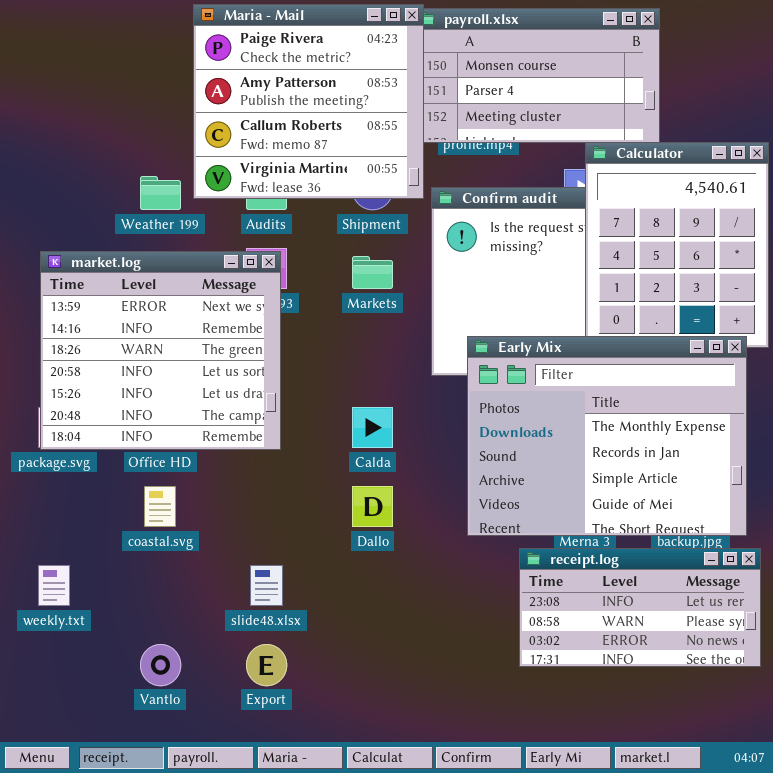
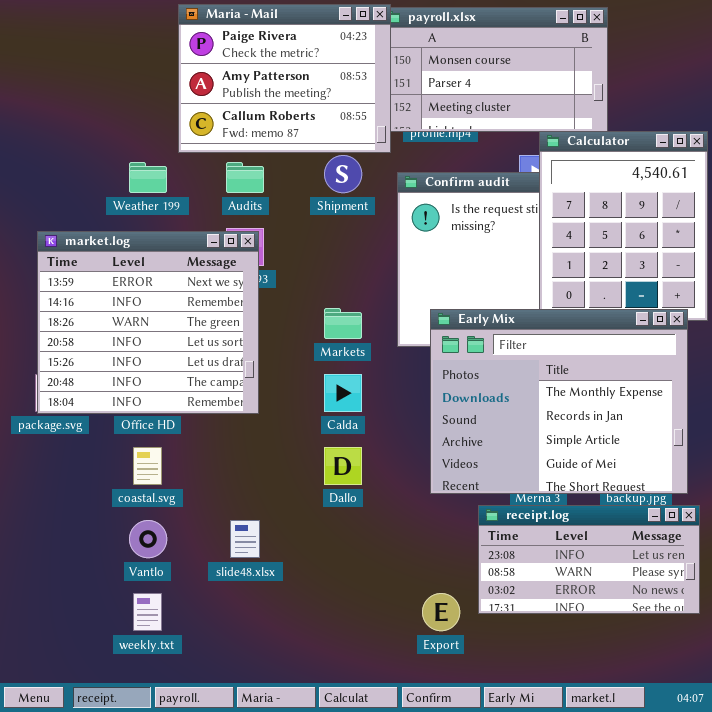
Maria - Mail: [193,4,424,199] -> [178,4,391,153], resized
Markets: [352,256,393,289] -> [324,308,362,339], moved
weekly.txt: [38,565,70,606] -> [133,593,162,631], moved
Vantlo: [140,644,181,686] -> [129,520,167,558], moved
Export: [246,644,287,686] -> [422,593,460,631], moved

